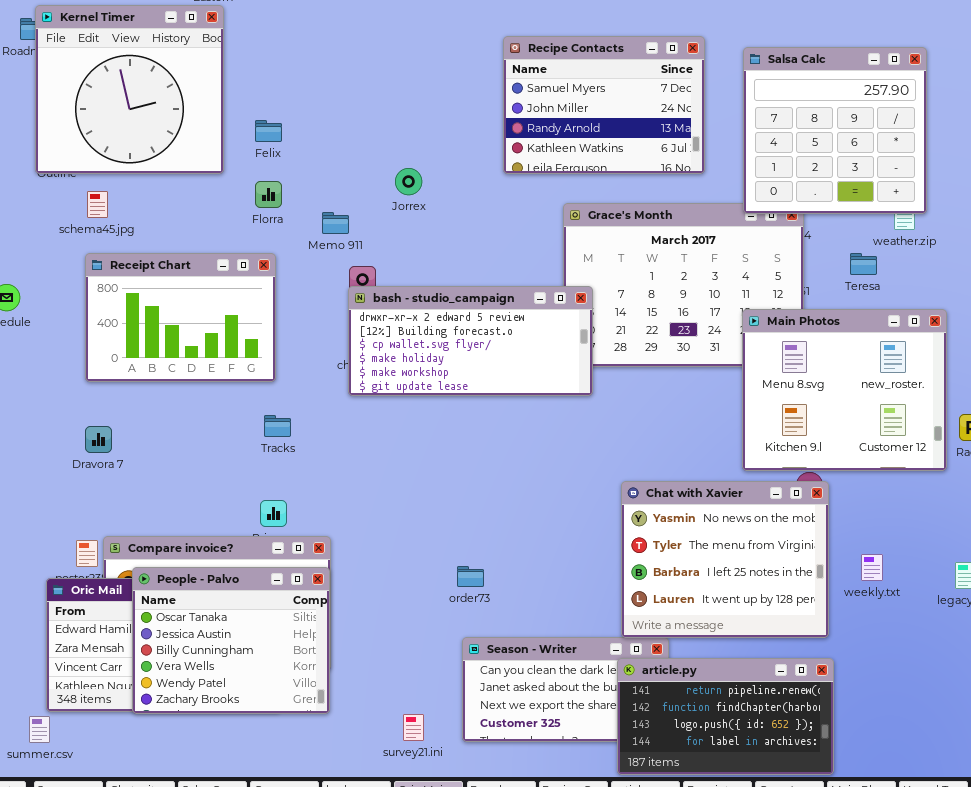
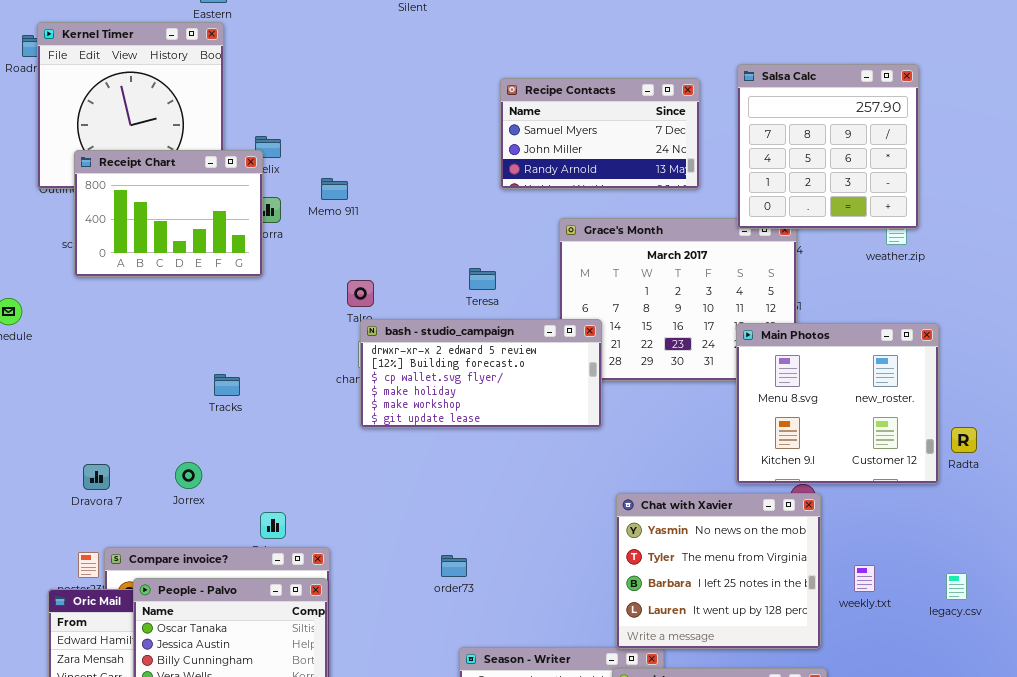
Recipe Contacts: [503,36,705,174] -> [500,78,700,189], resized
Jorrex: [395,168,422,195] -> [175,462,202,489], moved
Memo 911: [322,212,349,234] -> [321,178,348,200], moved
Receipt Chart: [85,253,276,382] -> [74,150,263,277], moved
Teresa: [850,253,877,275] -> [469,268,496,290], moved
bash - studio_campaign: [348,286,593,396] -> [360,319,602,428], moved
Tracks: [264,415,291,437] -> [214,374,240,396], moved
Dravora 7: [85,426,112,453] -> [83,464,110,490], moved
order73: [457,566,484,587] -> [441,555,467,577], moved

